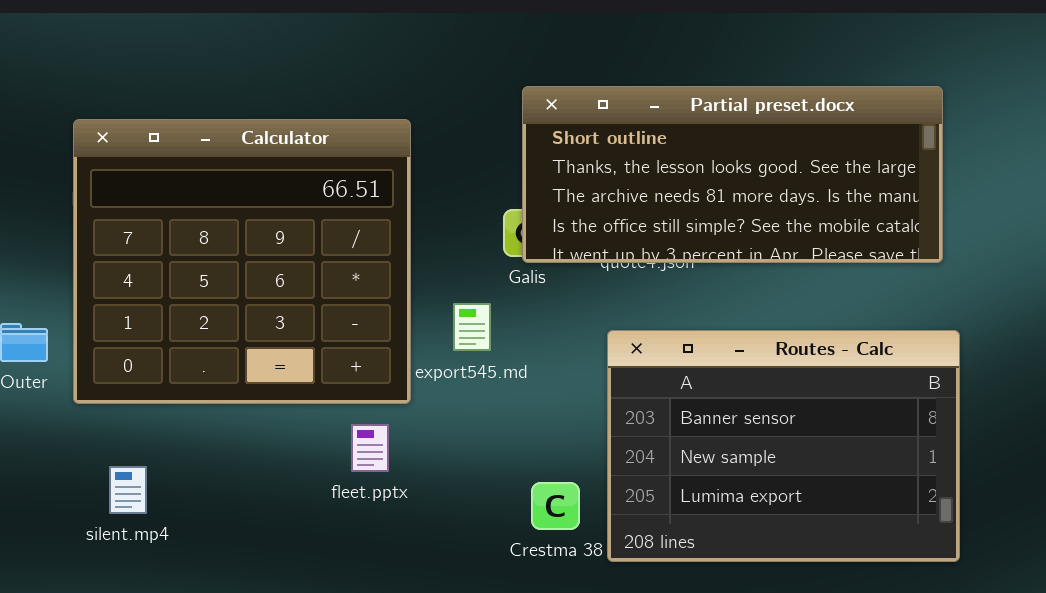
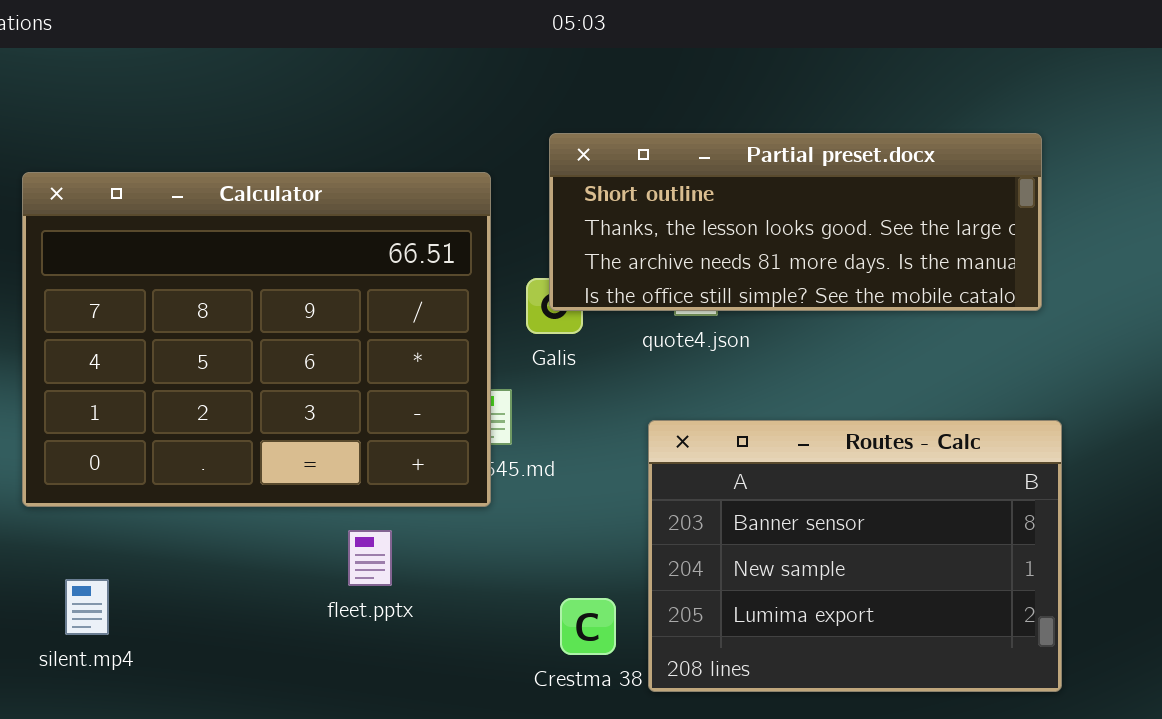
Partial preset.docx: [522,86,943,263] -> [549,133,1042,311], resized
Calculator: [73,119,411,404] -> [22,172,491,507], resized

